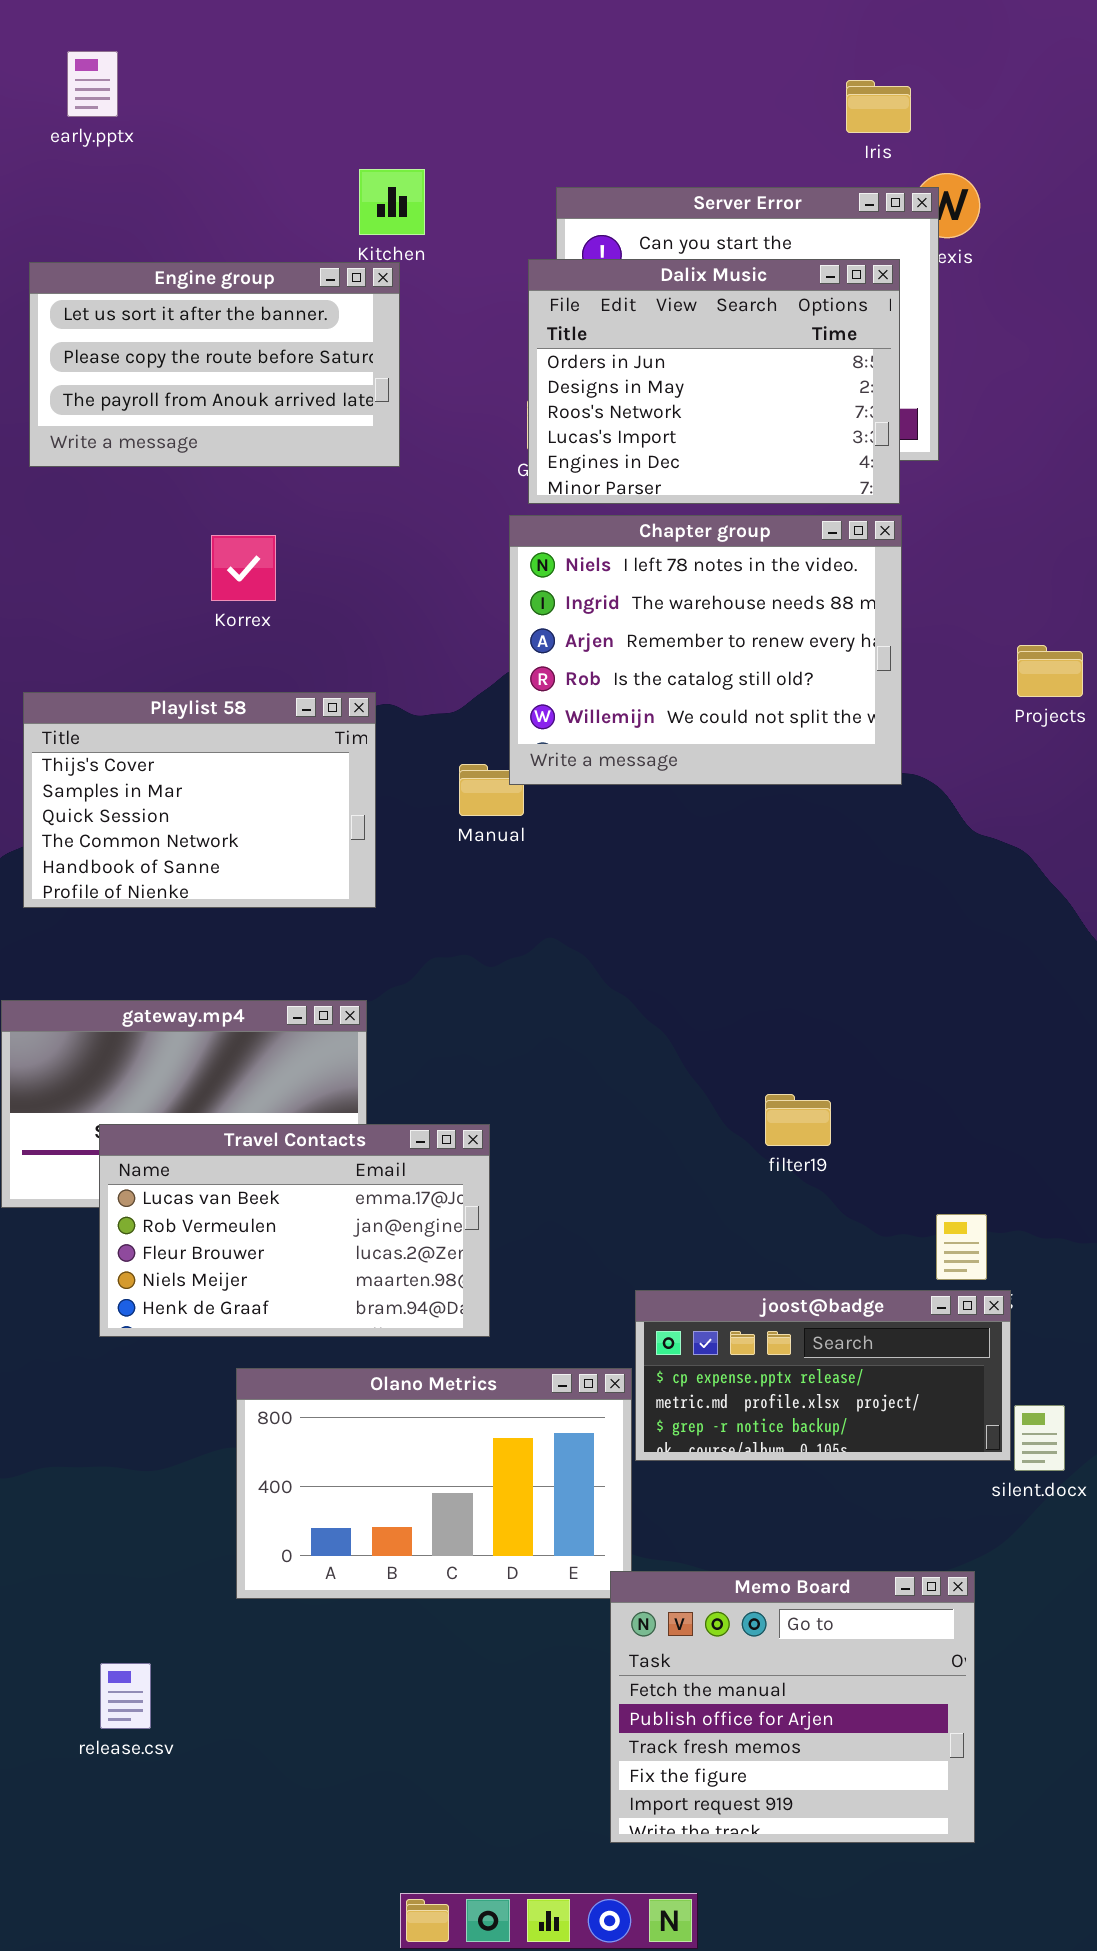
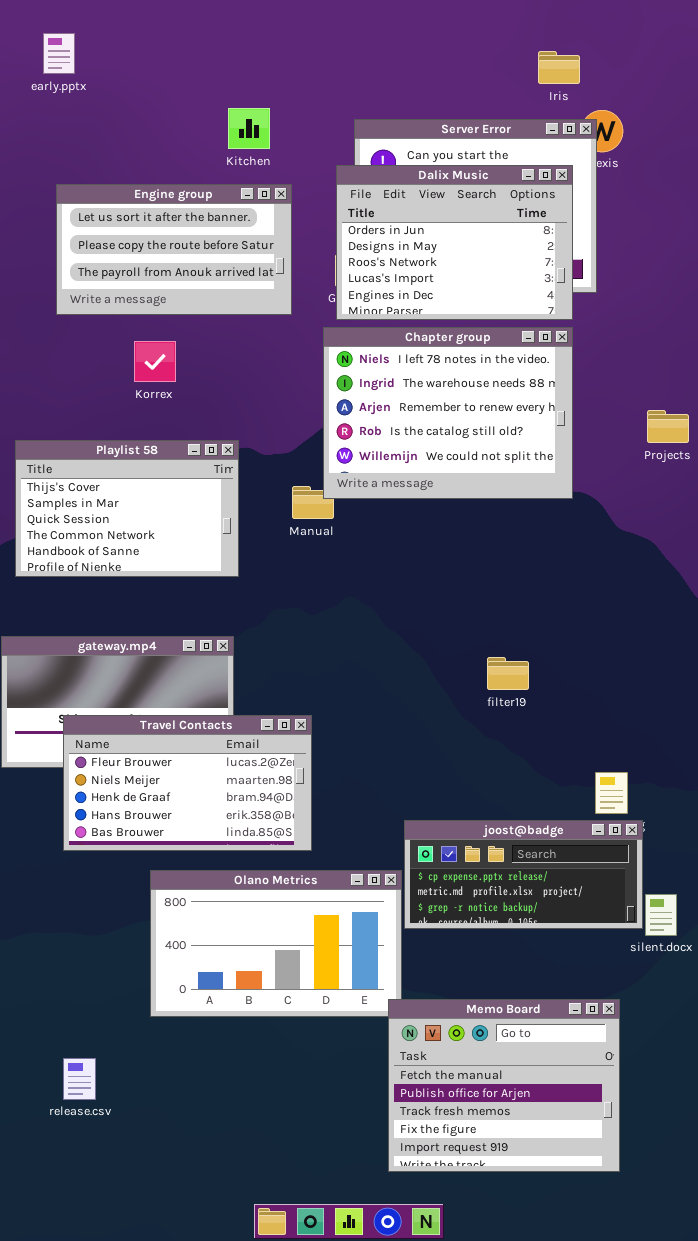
Engine group: [29,262,400,467] -> [56,184,292,315], moved
filter19: [765,1094,831,1146] -> [487,657,529,690], moved
Travel Contacts: [99,1124,490,1337] -> [63,715,312,851], scrolled down 2 rows

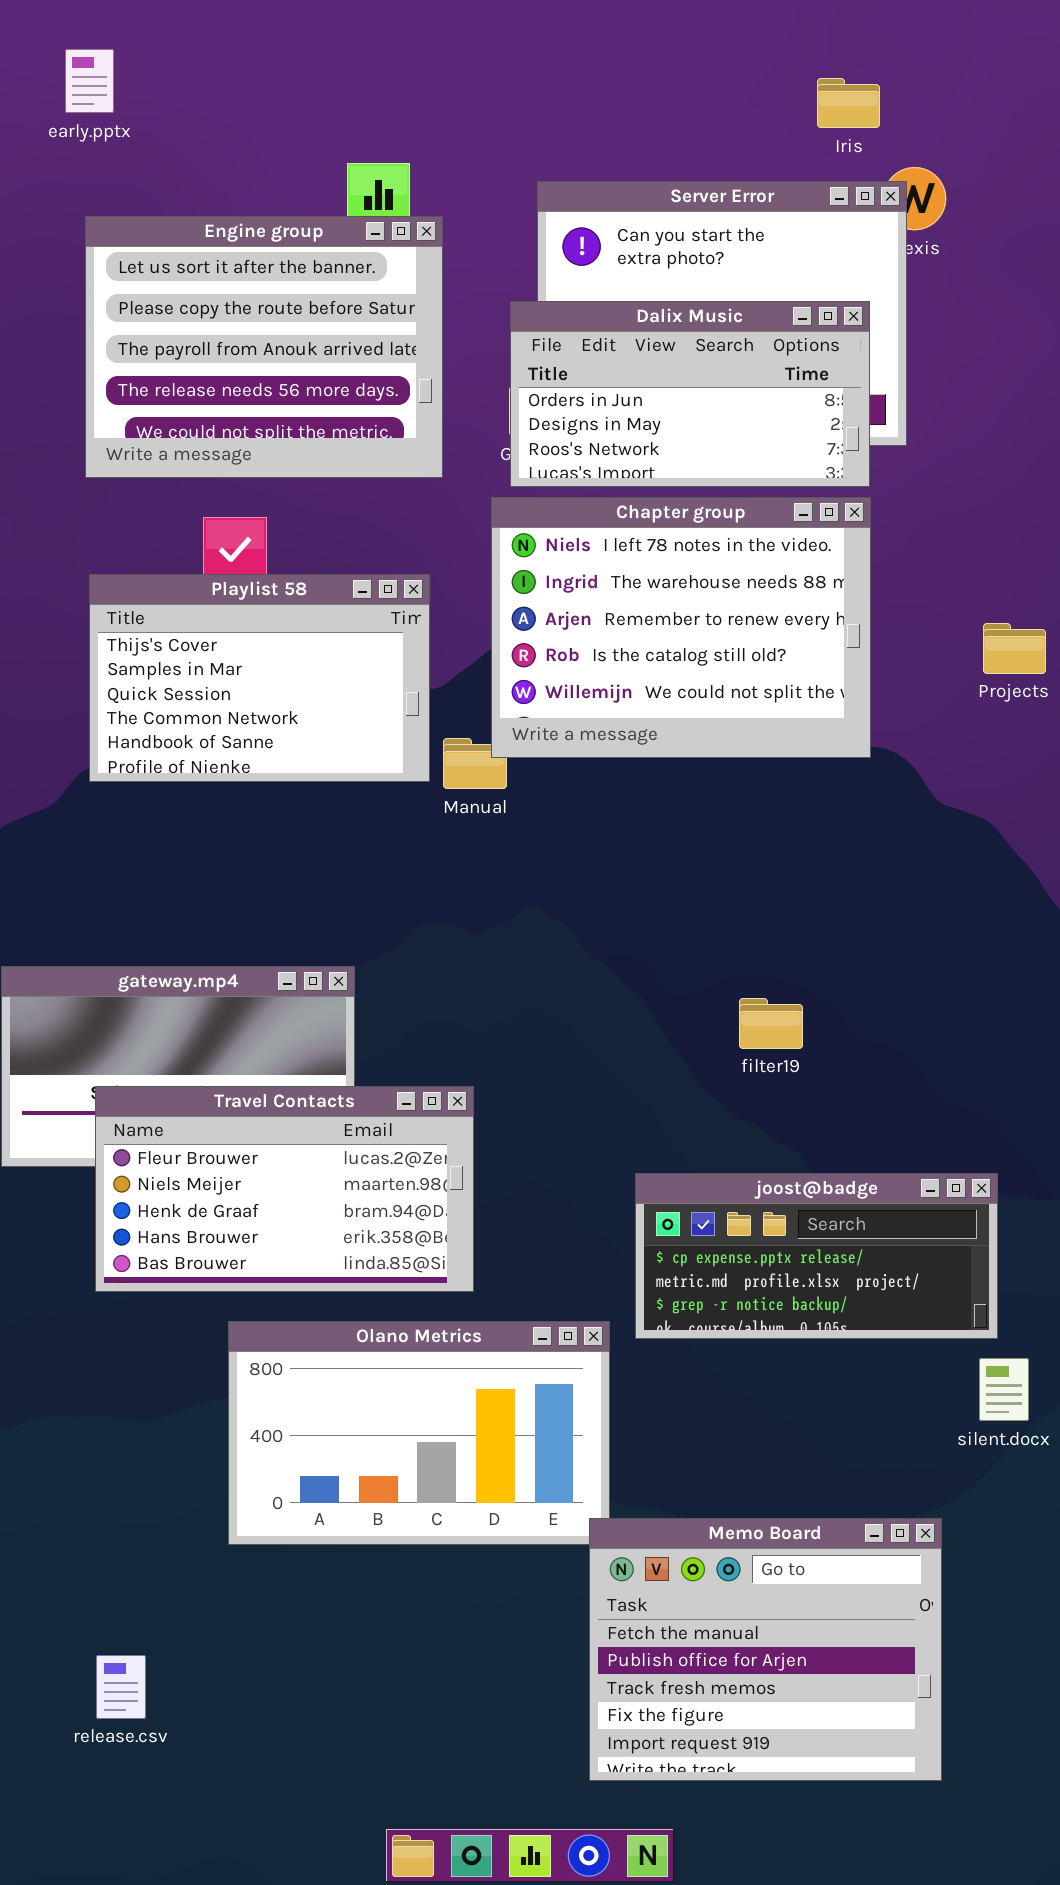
Dalix Music: [336,165,573,320] -> [510,301,870,487], resized
Engine group: [56,184,292,315] -> [85,216,443,478], resized
Playlist 58: [15,440,239,577] -> [89,574,430,782], moved
joost@badge: [404,820,643,929] -> [635,1173,998,1339], moved
release.csv: [63,1058,96,1100] -> [96,1655,146,1719], moved

